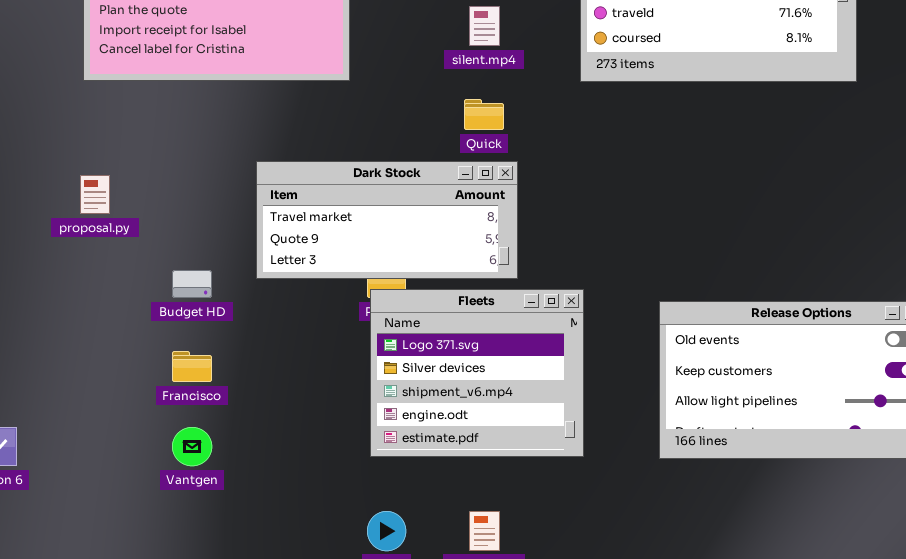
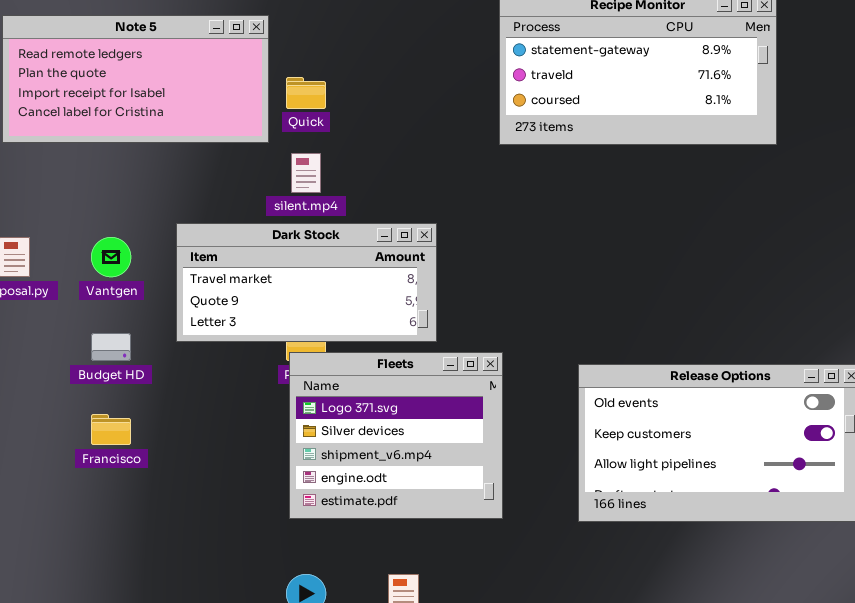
silent.mp4: [469,6,500,46] -> [291,153,321,193], moved
Quick: [464,99,504,130] -> [286,77,326,109], moved
Vantgen: [172,427,212,466] -> [91,237,131,277], moved

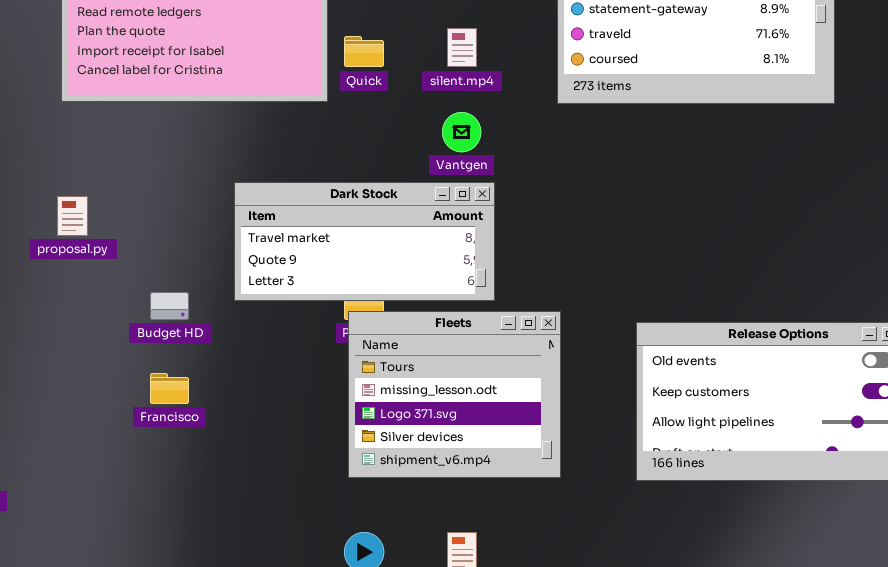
silent.mp4: [291,153,321,193] -> [447,28,477,67], moved
Vantgen: [91,237,131,277] -> [442,112,481,152], moved
Fleets: [289,352,503,519] -> [348,311,561,478], scrolled up 2 rows

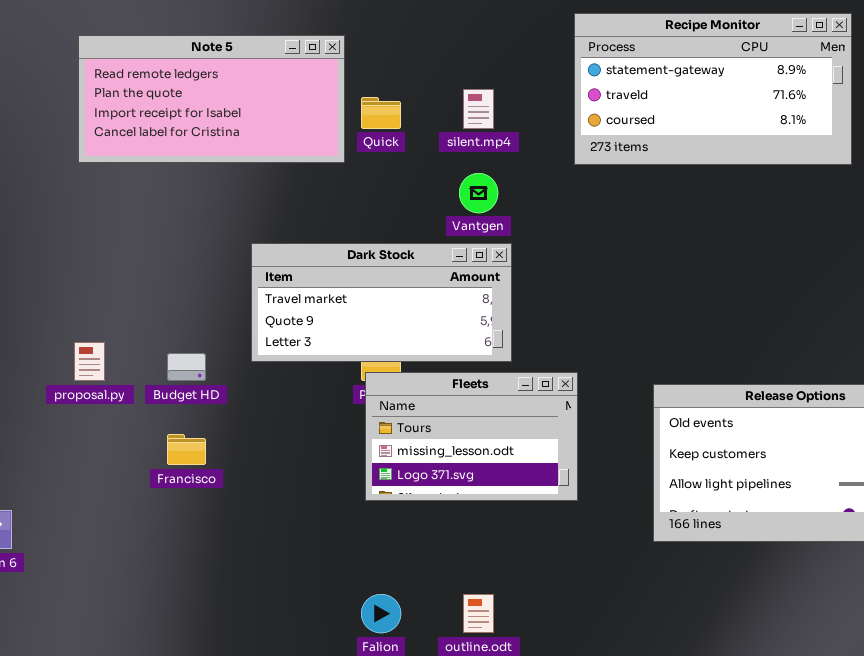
proposal.py: [57,196,88,236] -> [74,342,105,381], moved
Fleets: [348,311,561,478] -> [365,372,578,501], resized

